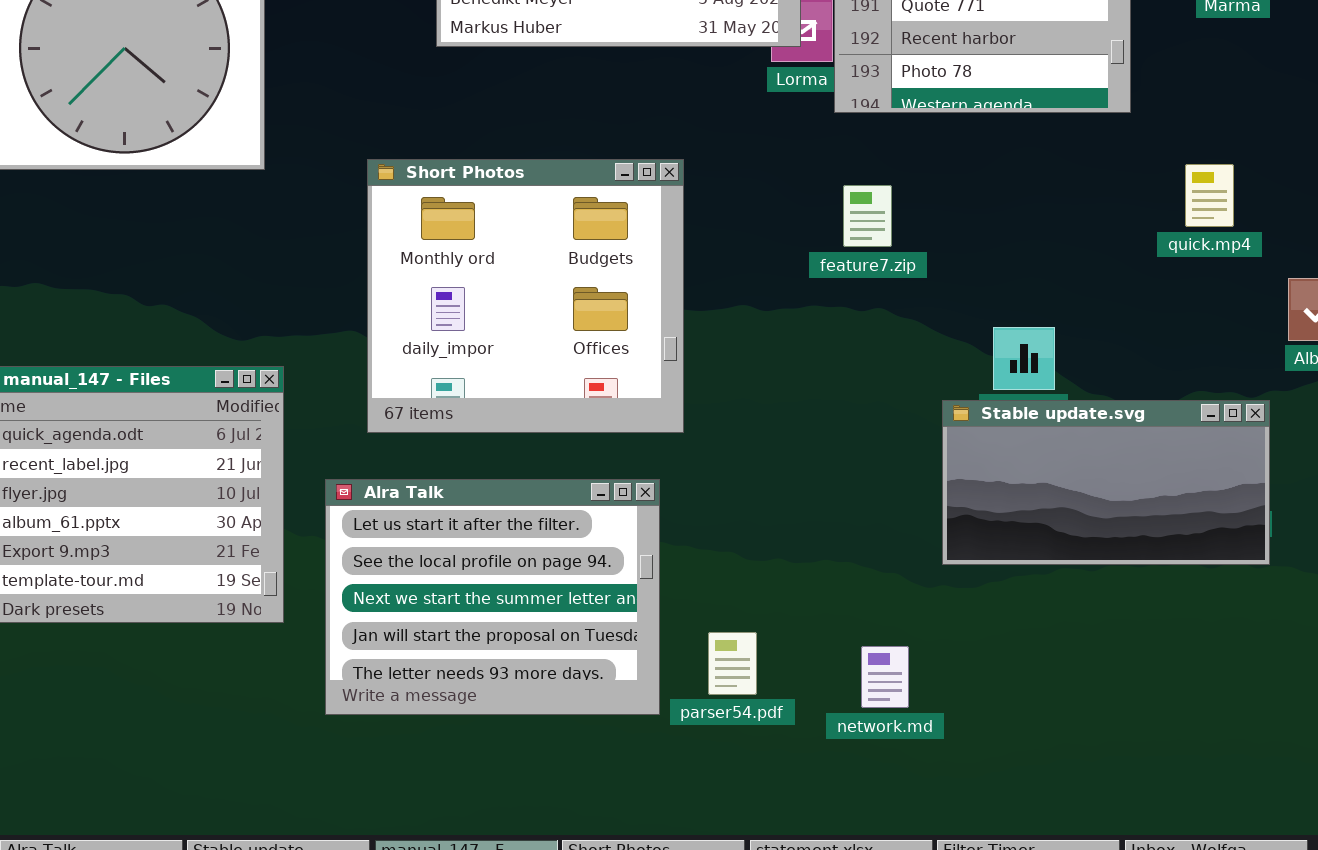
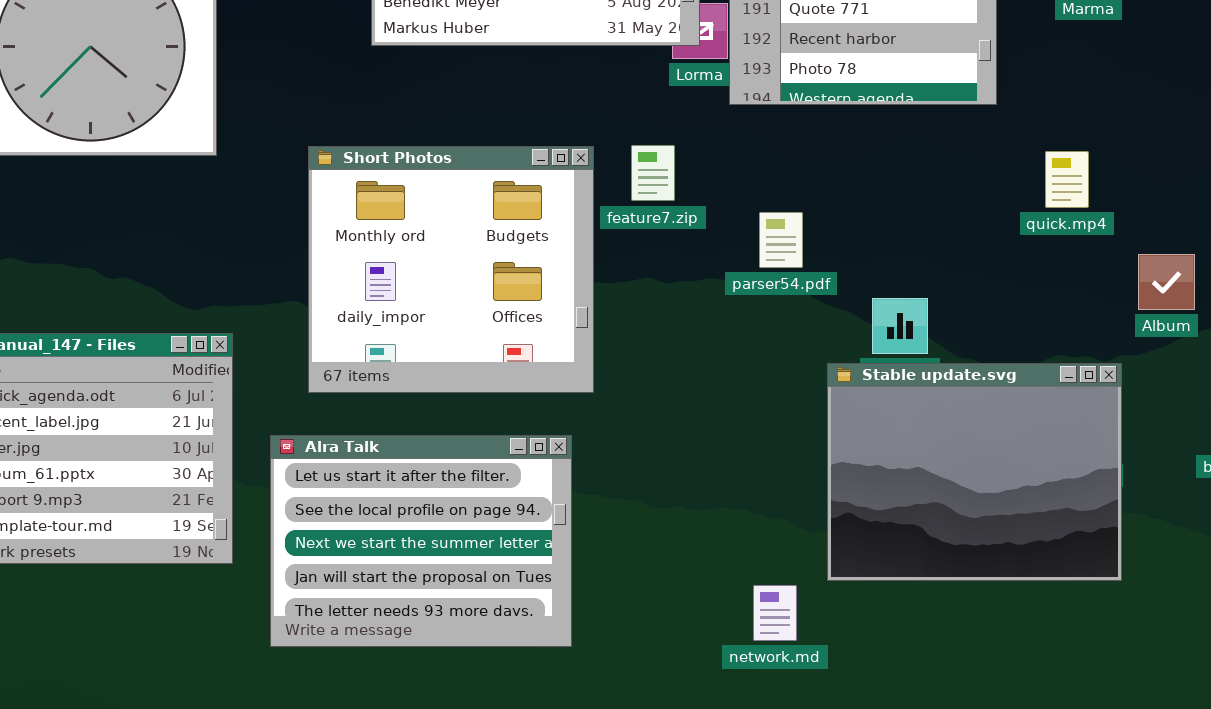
feature7.zip: [843,185,892,247] -> [631,145,675,201], moved
Stable update.svg: [942,400,1270,565] -> [827,363,1122,581], resized
parser54.pdf: [708,632,757,695] -> [759,212,803,268], moved

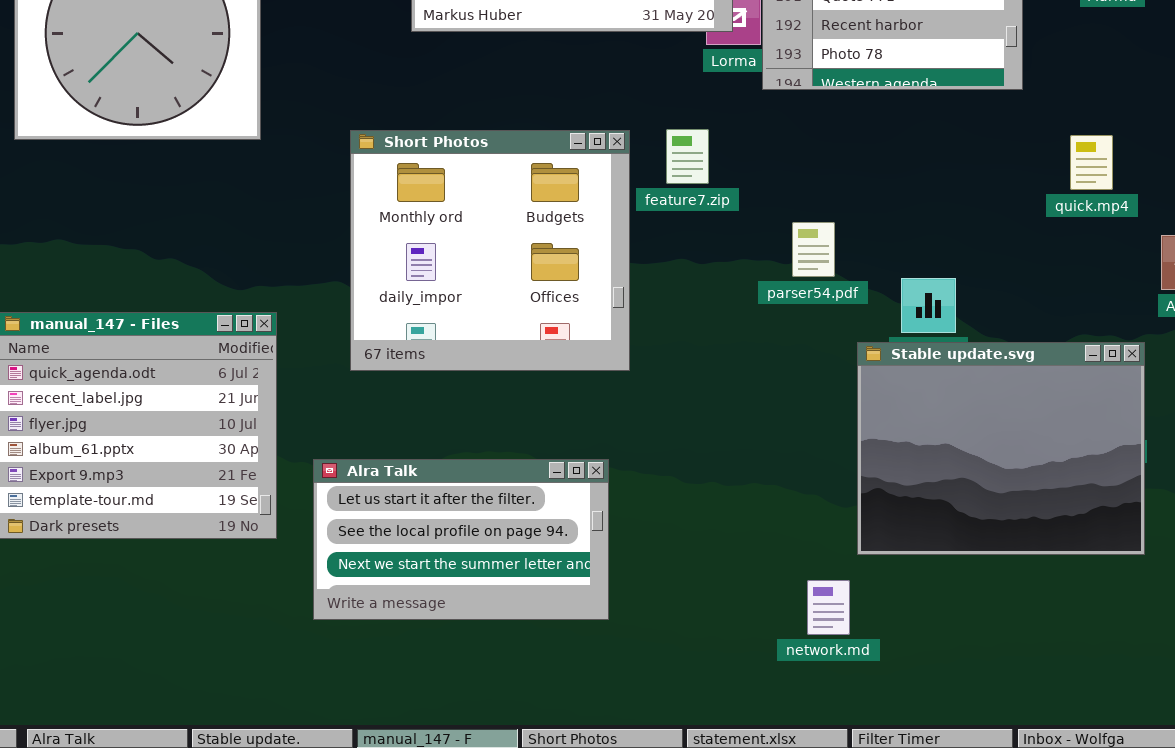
parser54.pdf: [759,212,803,268] -> [792,222,835,277], moved
Alra Talk: [270,435,572,647] -> [313,459,609,620], resized
network.md: [753,585,797,641] -> [807,580,850,635], moved

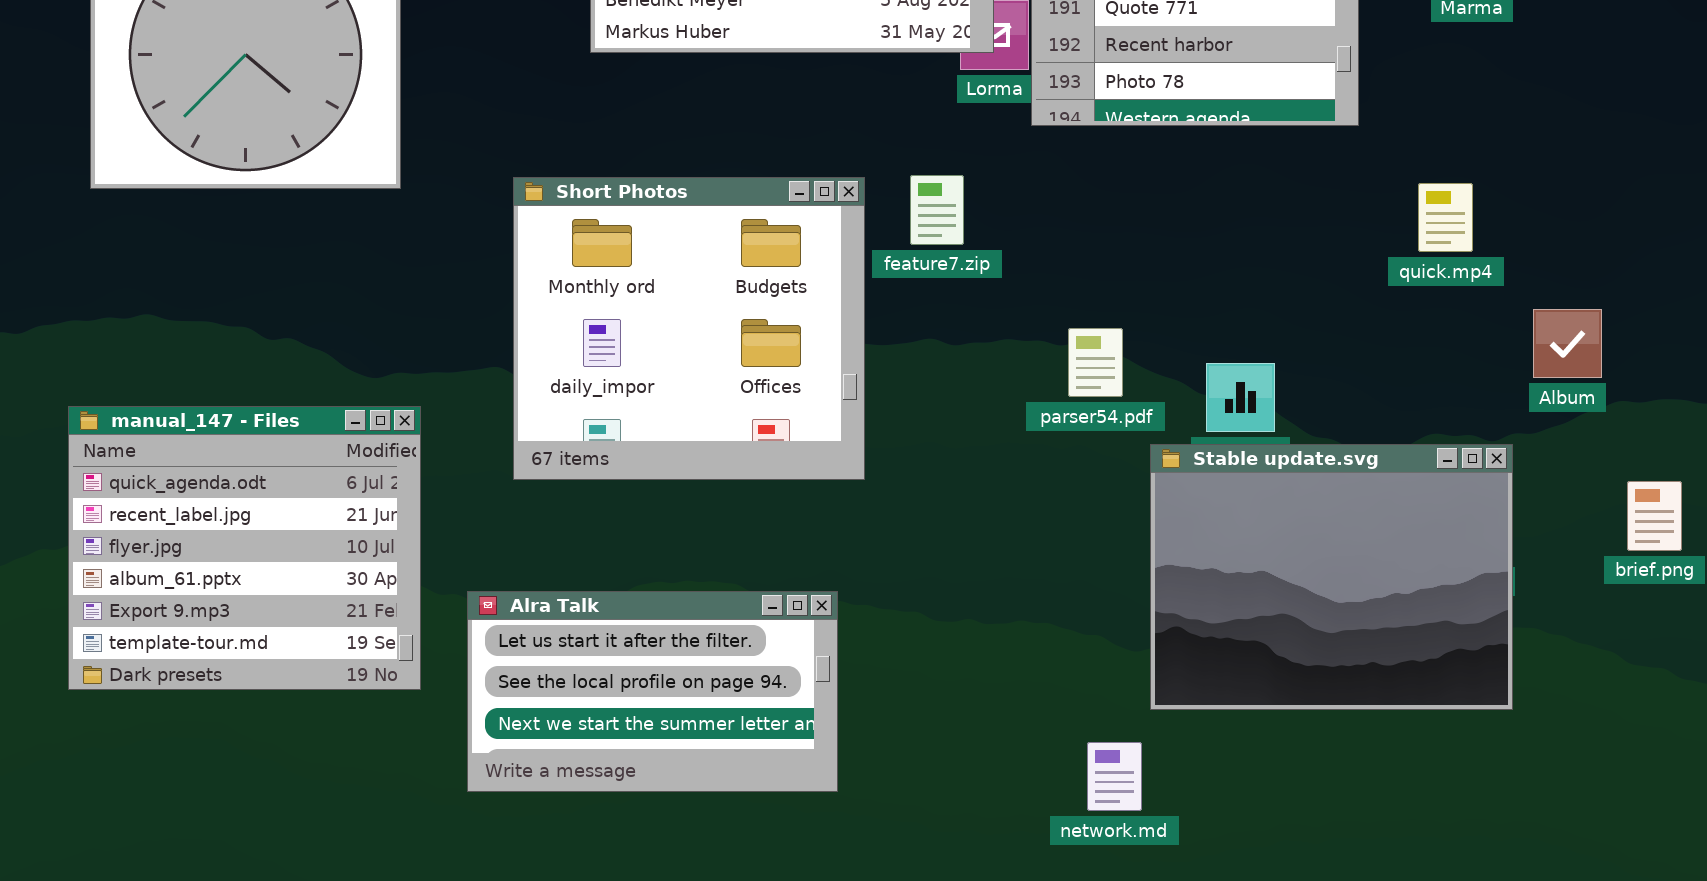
parser54.pdf: [792,222,835,277] -> [1068,328,1123,397], moved

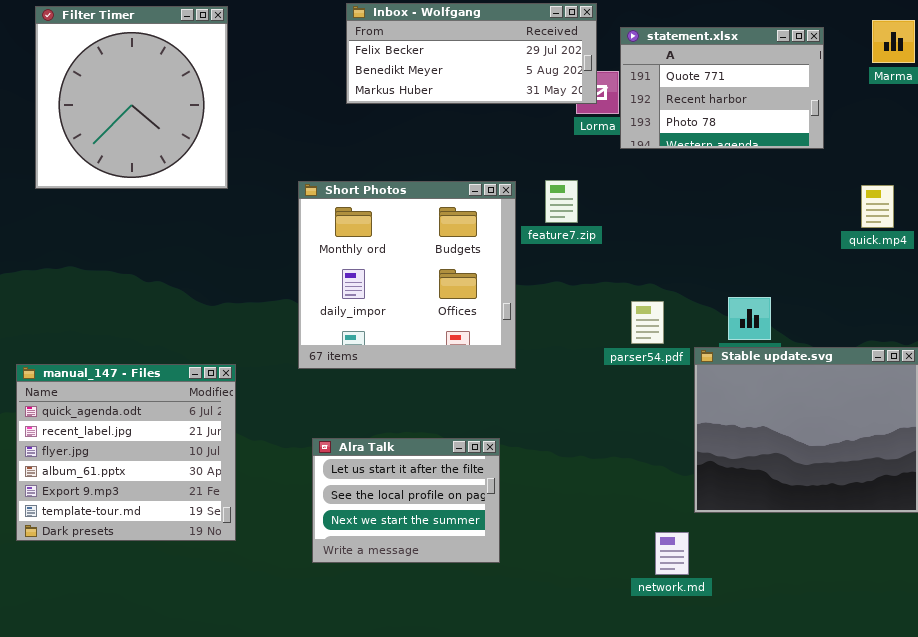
parser54.pdf: [1068,328,1123,397] -> [631,301,664,344], moved
manual_147 - Files: [68,406,421,690] -> [16,364,236,541], moved
Alra Talk: [467,591,838,792] -> [312,438,500,563], resized

